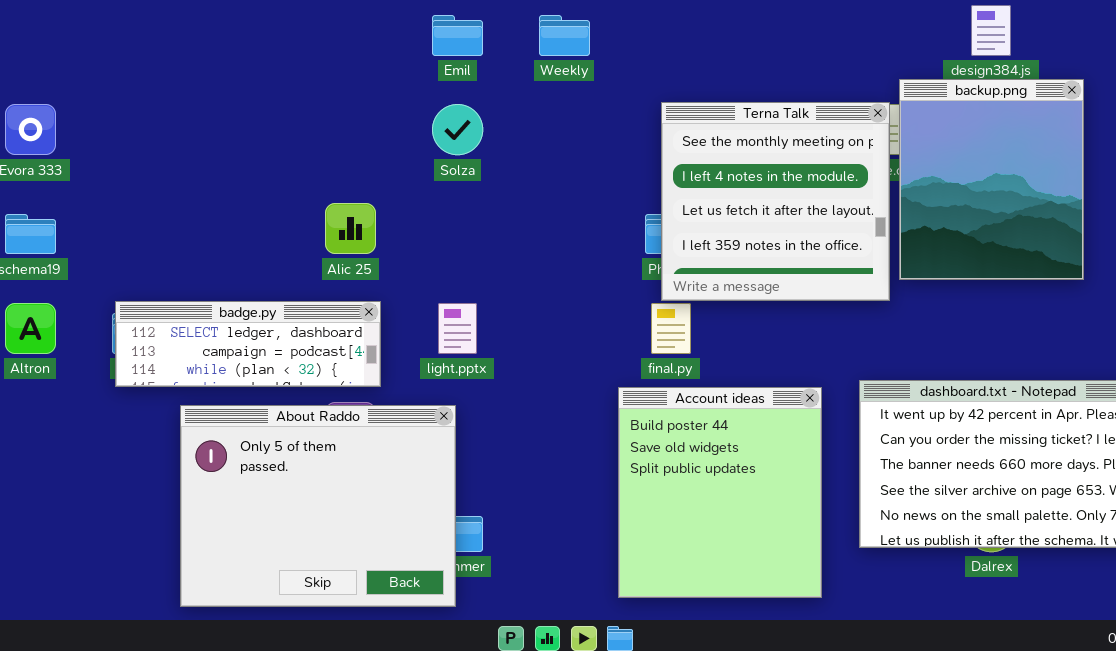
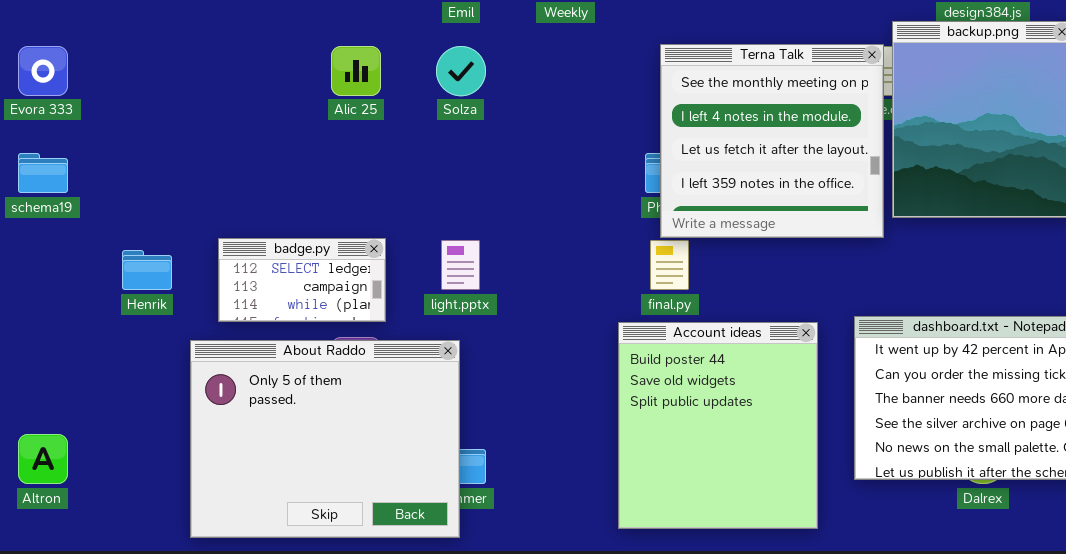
Alic 25: [325,203,376,254] -> [331,46,381,96], moved
badge.py: [115,301,381,387] -> [218,238,386,322], resized
Altron: [5,303,56,354] -> [18,434,68,484], moved

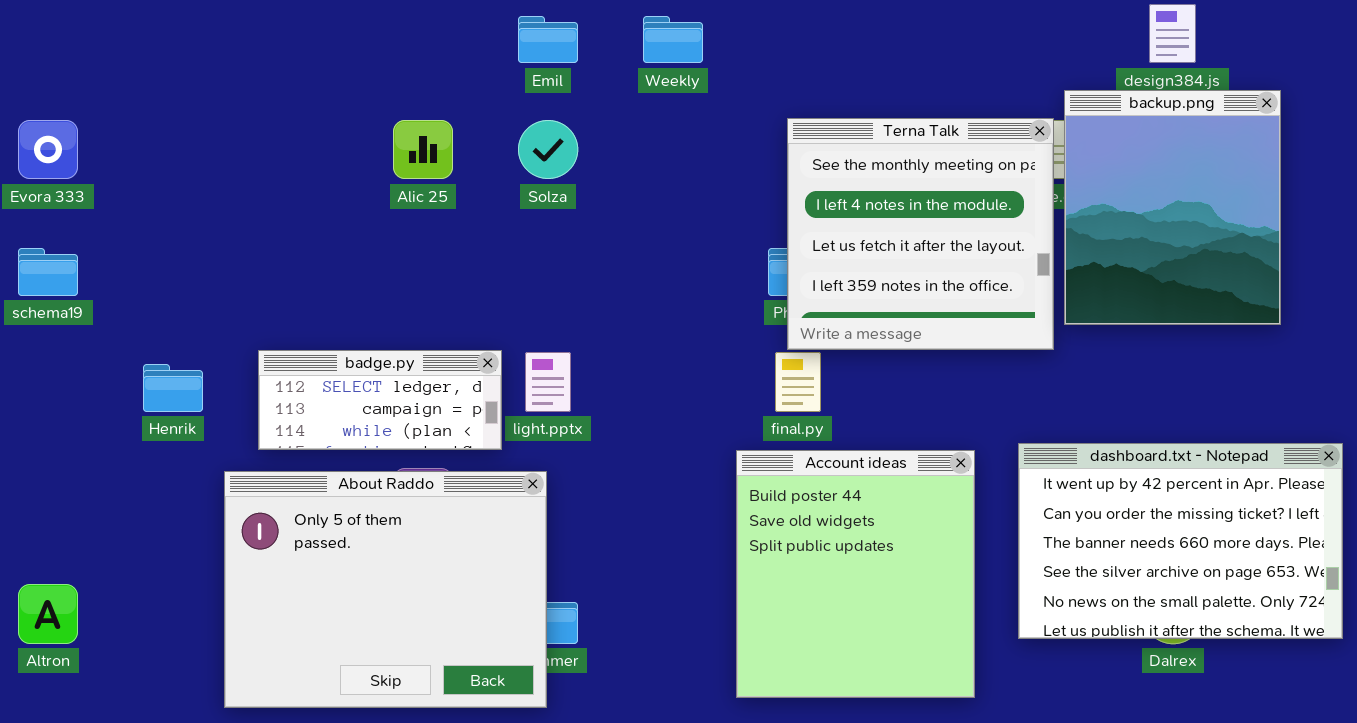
badge.py: [218,238,386,322] -> [258,350,502,450], resized

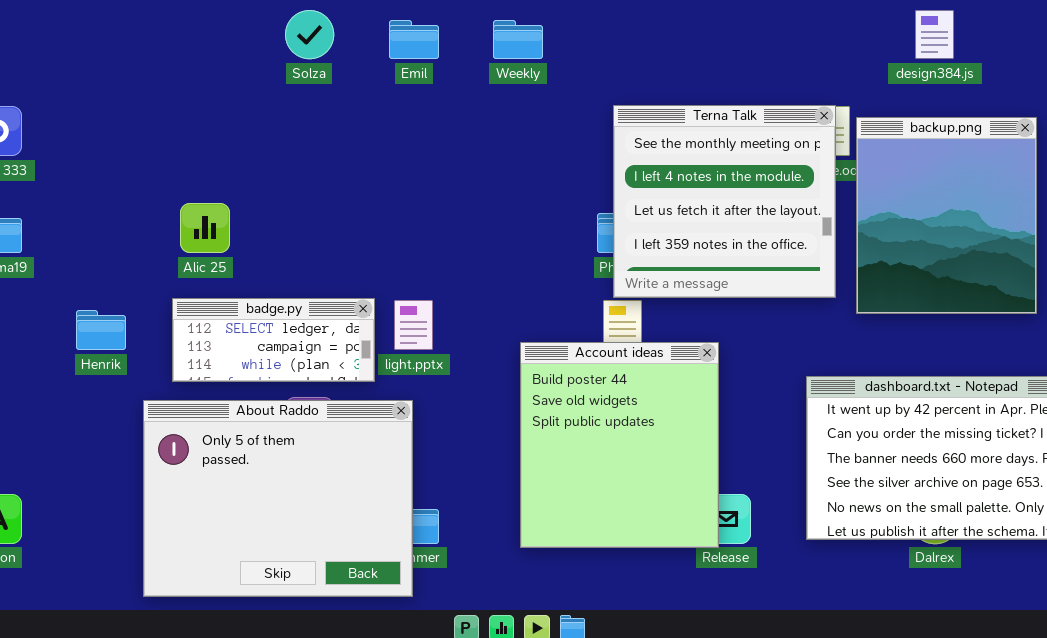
backup.png: [1064,90,1281,325] -> [856,117,1037,314], moved
Alic 25: [393,120,453,179] -> [180,203,230,253], moved
Solza: [518,120,578,179] -> [285,10,334,59], moved
Account ideas: [736,450,975,698] -> [520,342,719,548], moved

